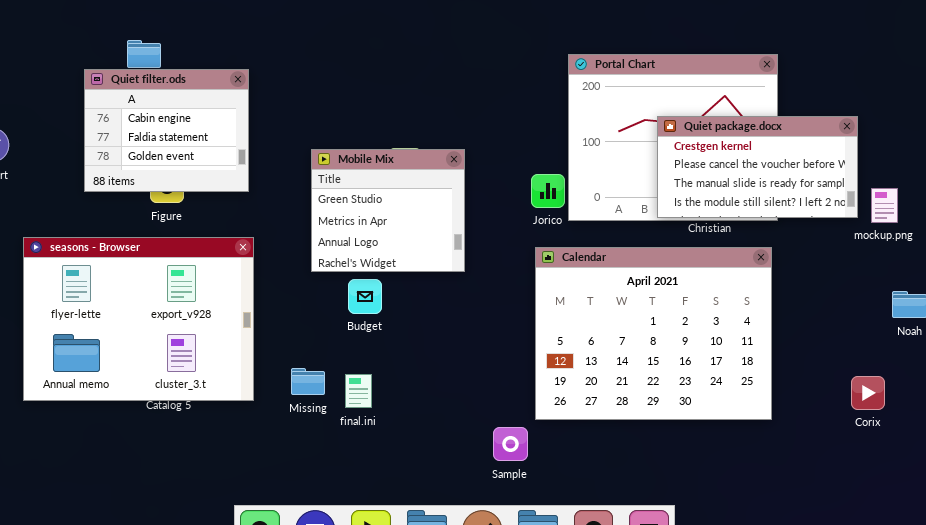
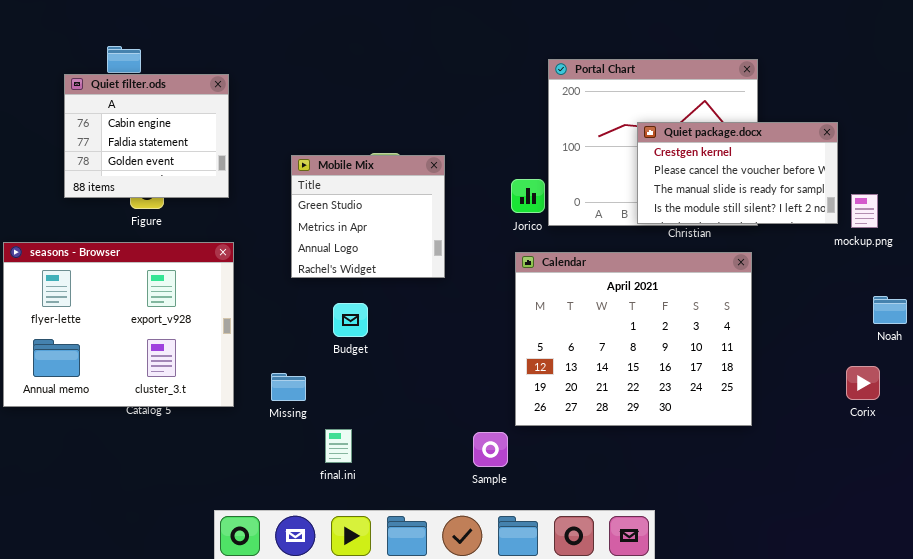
Budget: [348,279,382,314] -> [333,303,368,337], moved
final.ini: [345,374,372,408] -> [325,429,352,463], moved
Corix: [851,376,885,410] -> [846,366,880,400], moved

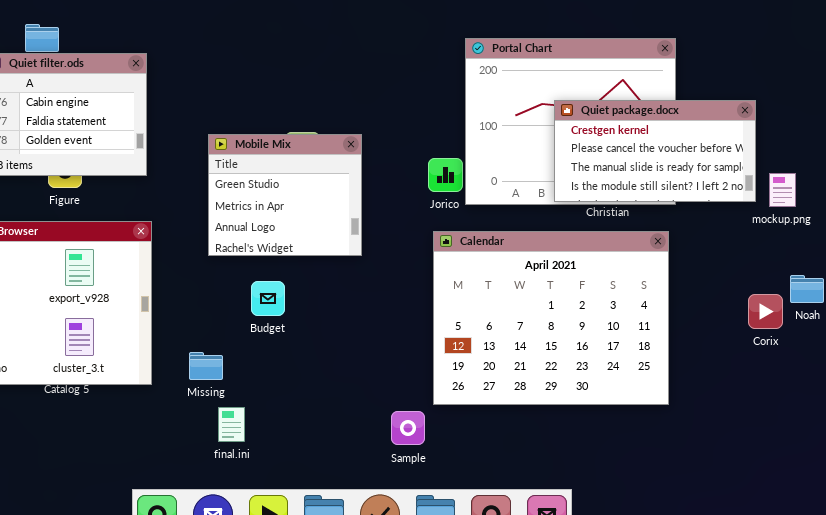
Corix: [846,366,880,400] -> [748,294,783,329], moved
final.ini: [325,429,352,463] -> [218,407,245,442], moved

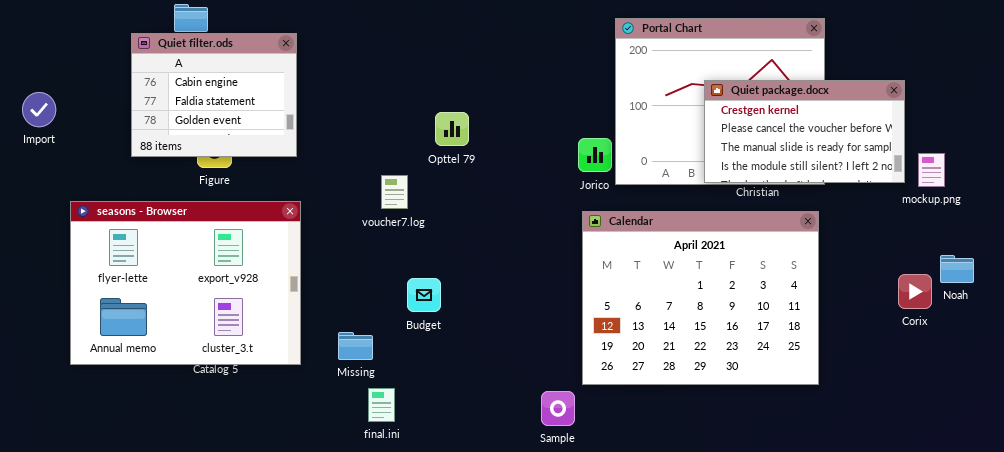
Mobile Mix: [208,134,362,256] -> none, closed
Budget: [251,281,285,316] -> [407,278,441,312], moved

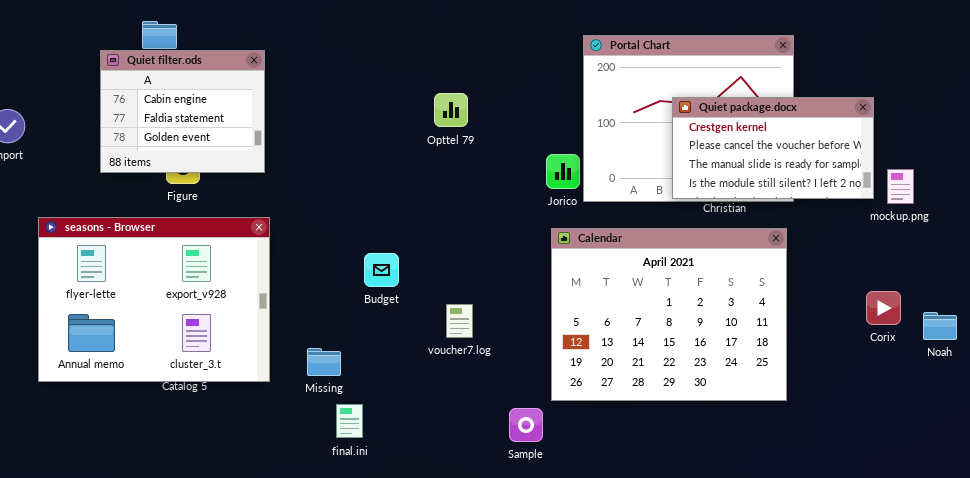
Opttel 79: [435,112,469,146] -> [434,93,468,127], moved
voucher7.log: [381,175,408,209] -> [446,304,473,338], moved
Noah: [940,255,974,283] -> [923,312,957,340], moved
Budget: [407,278,441,312] -> [364,253,399,287], moved

